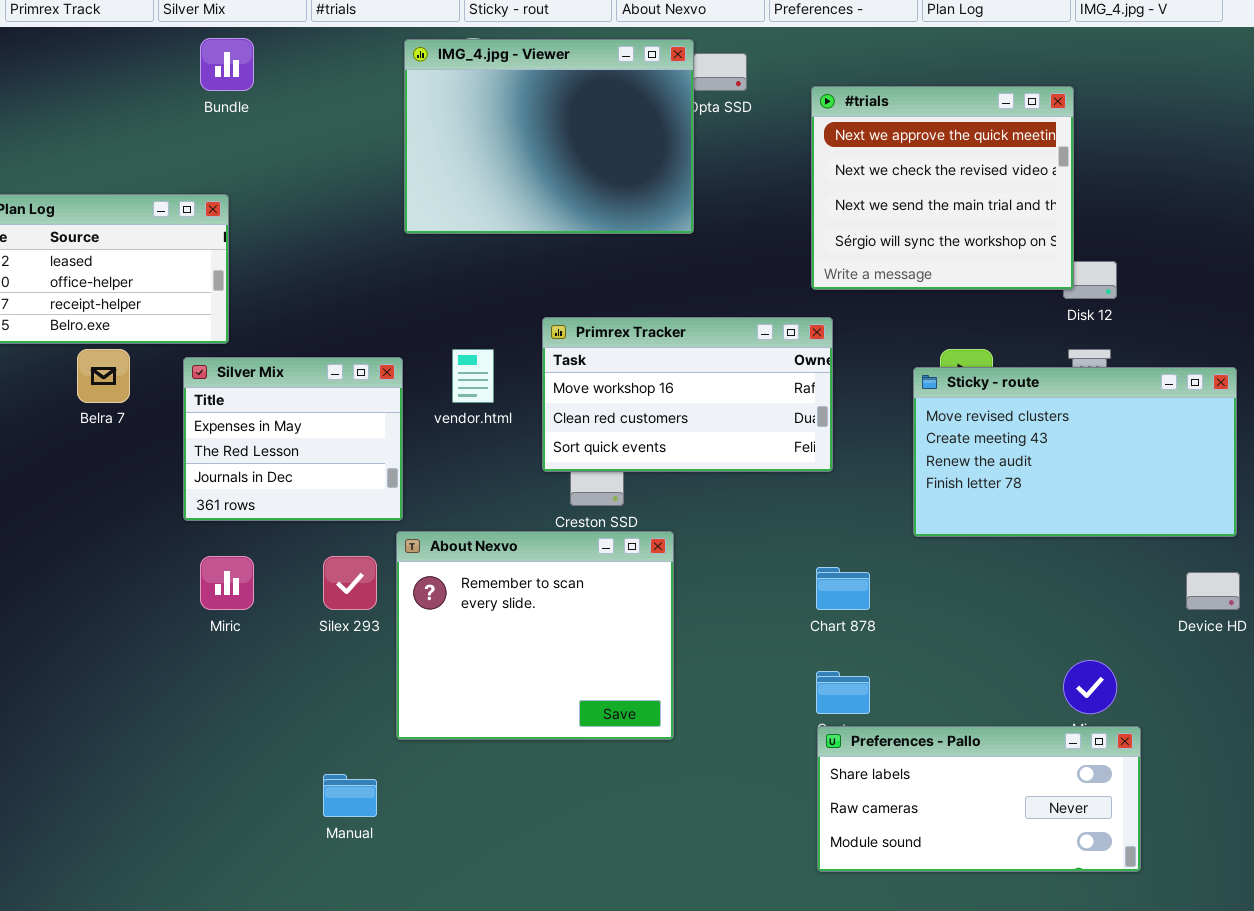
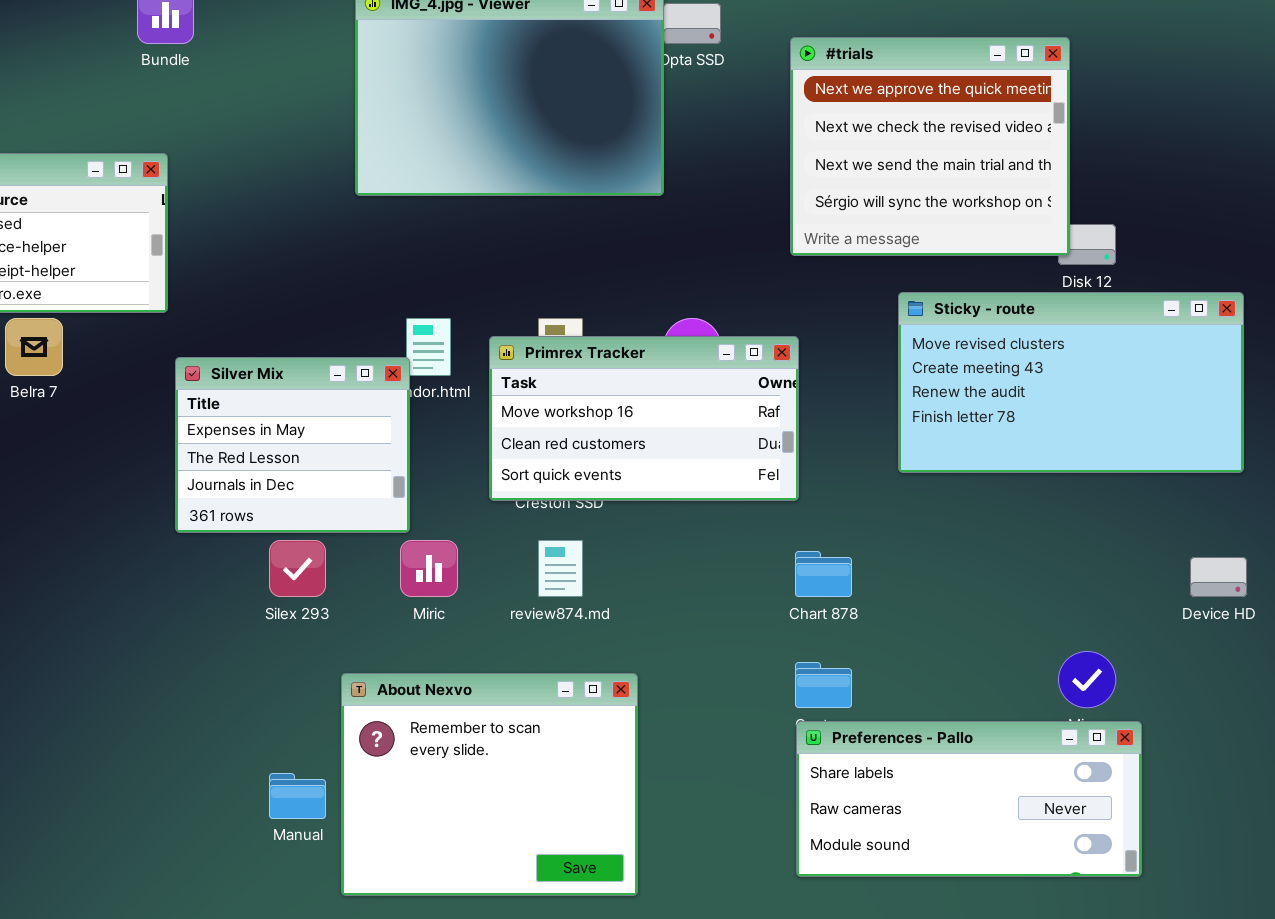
Primrex Tracker: [542,317,833,472] -> [489,336,799,501], moved
Silver Mix: [183,357,403,521] -> [175,357,410,533], moved
Sticky - route: [913,367,1237,537] -> [898,292,1244,473], moved
About Nexvo: [396,531,674,740] -> [341,673,638,896], moved
Miric: [200,556,254,610] -> [400,540,458,597], moved

